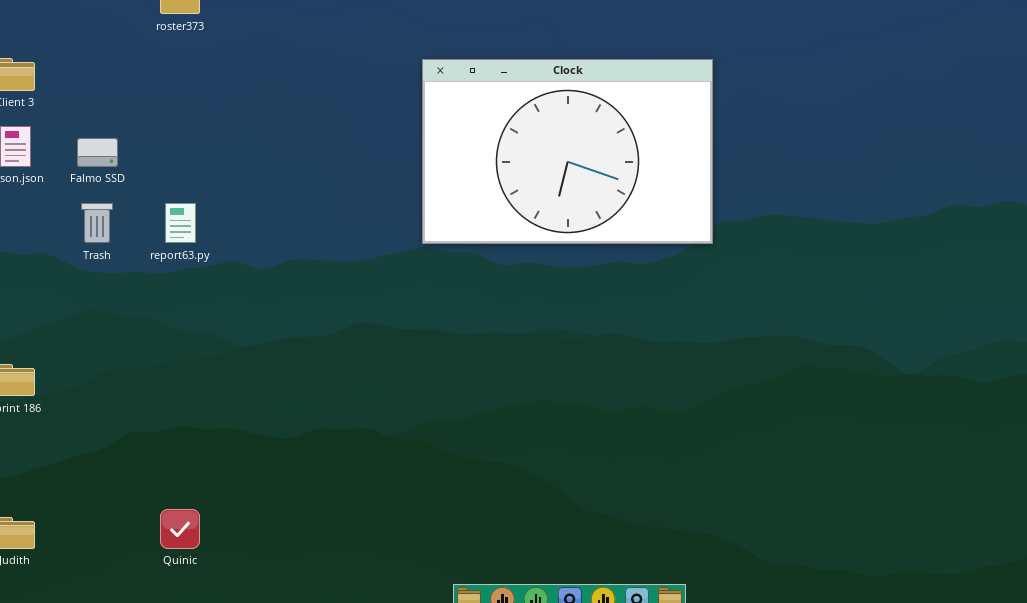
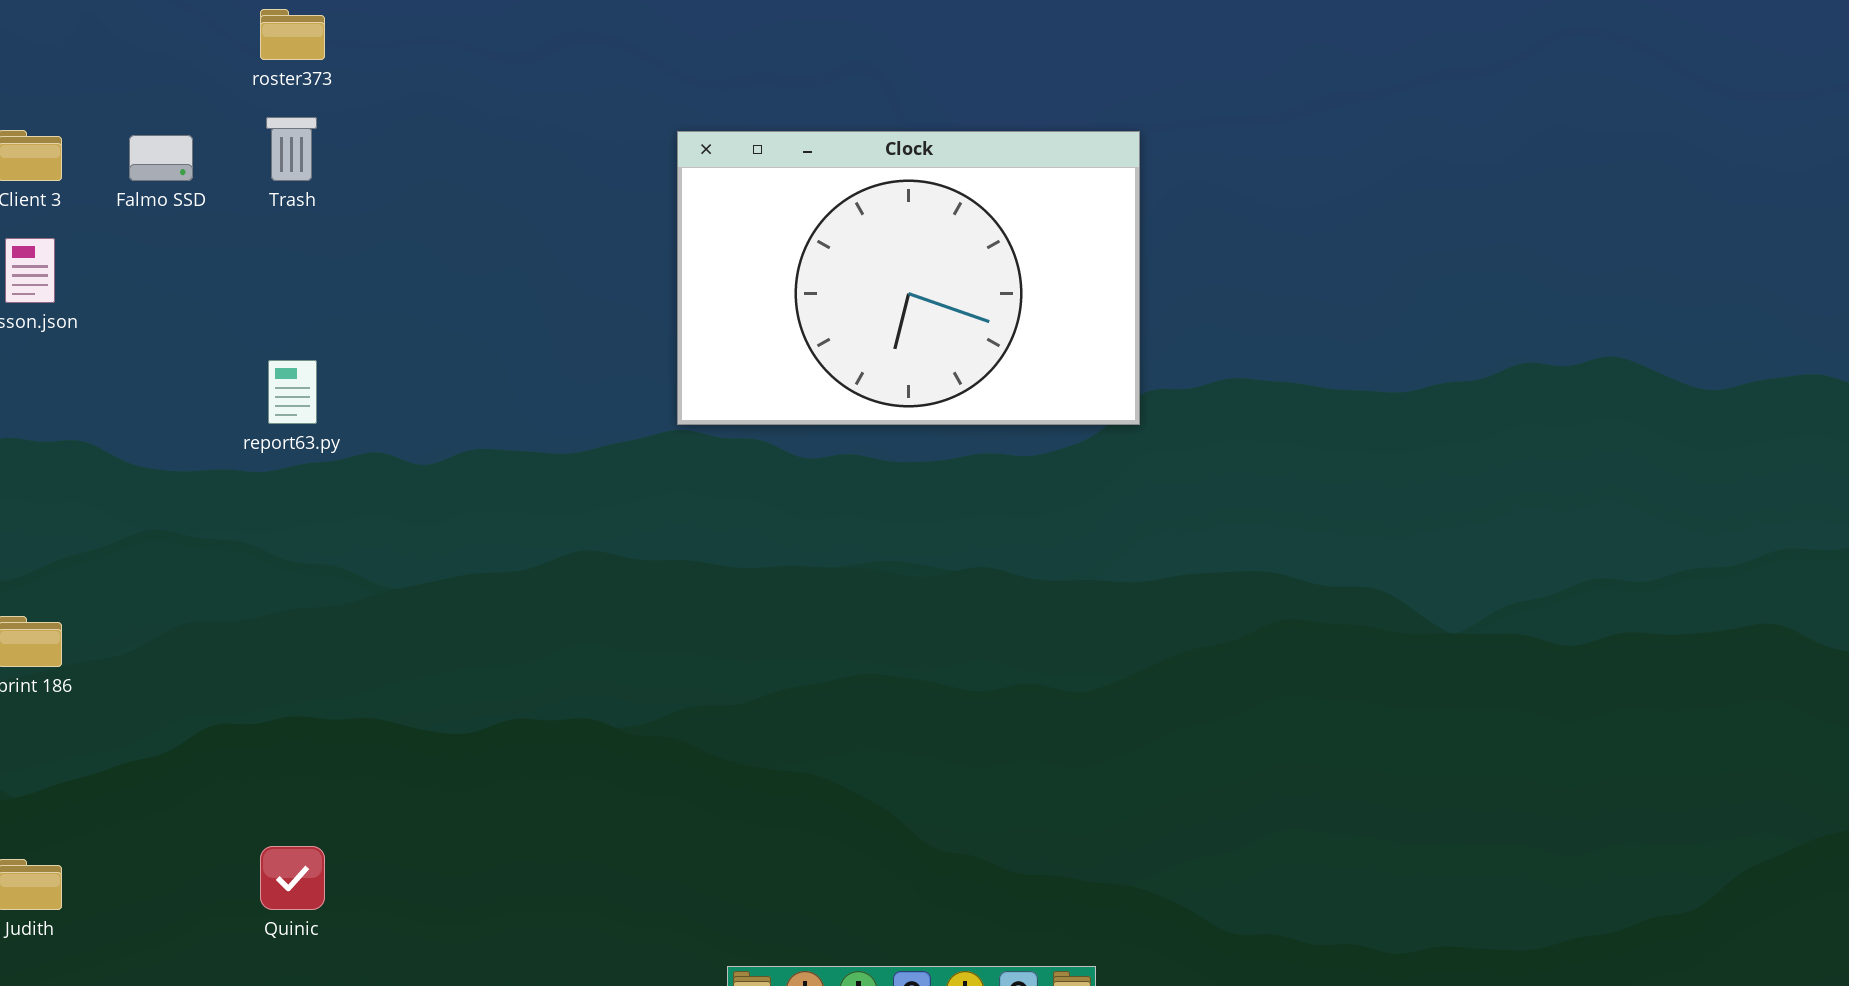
Falmo SSD: [77,138,118,167] -> [129,135,193,181], moved
Trash: [81,203,113,243] -> [266,117,317,181], moved

